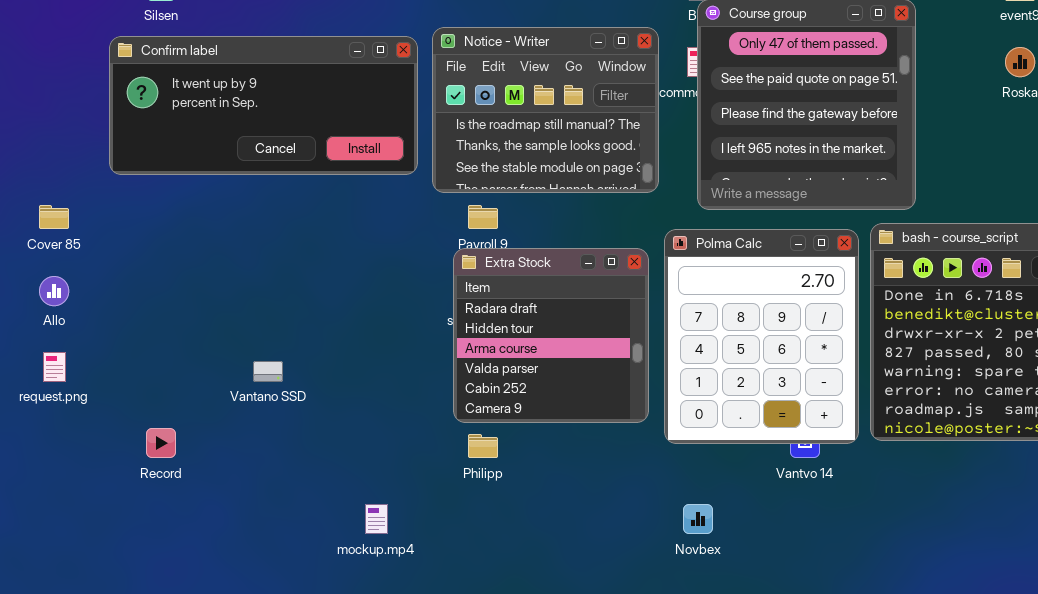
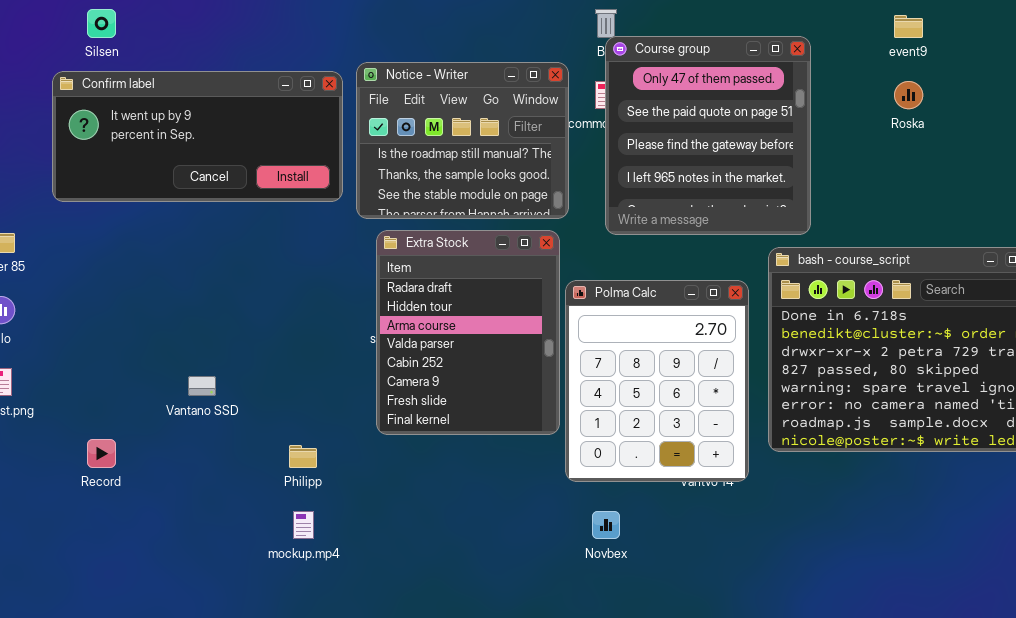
Polma Calc: [664,229,859,444] -> [565,280,749,482], moved
Extra Stock: [453,248,649,423] -> [376,230,560,435], resized
Philipp: [468,434,498,458] -> [289,445,317,468], moved

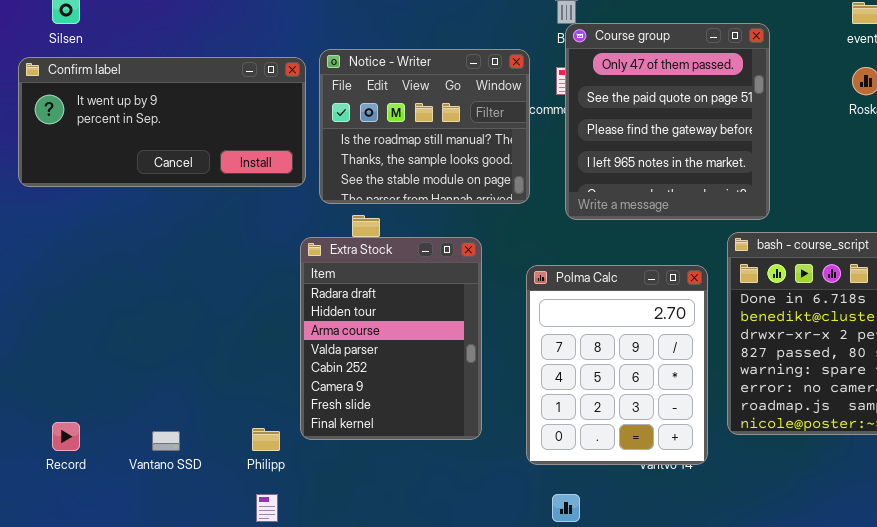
Extra Stock: [376,230,560,435] -> [300,237,482,440], moved
Vantano SSD: [188,376,216,396] -> [152,431,180,451], moved

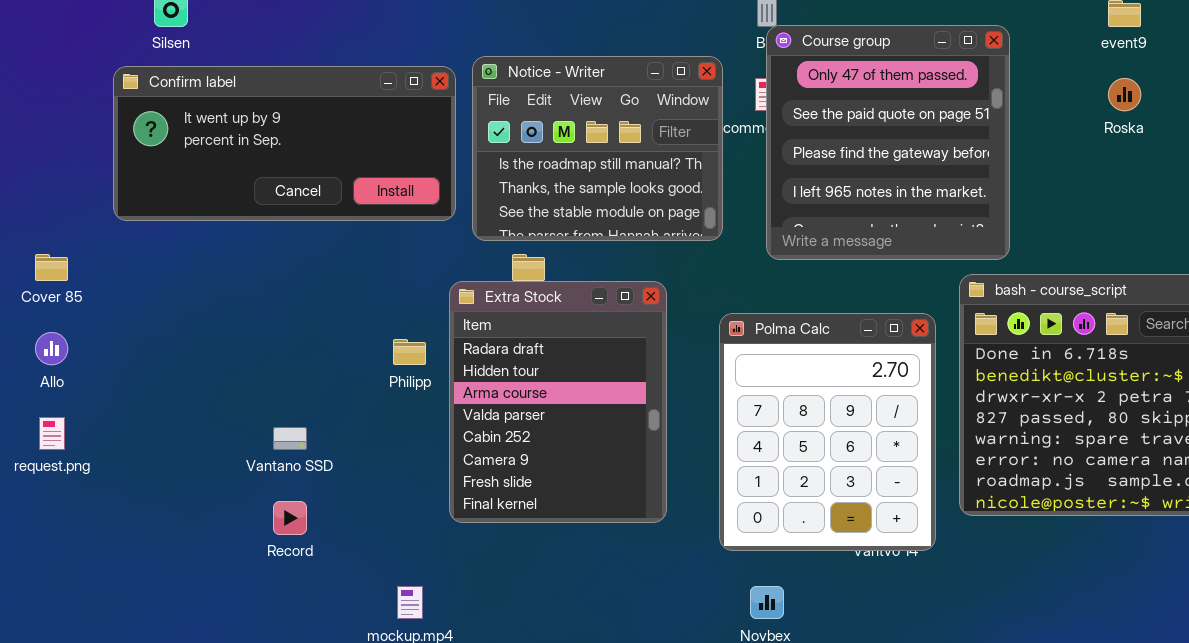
Record: [52,422,80,451] -> [273,501,307,535], moved
Philipp: [252,428,280,451] -> [393,339,426,365], moved
Vantano SSD: [152,431,180,451] -> [273,427,307,450], moved

